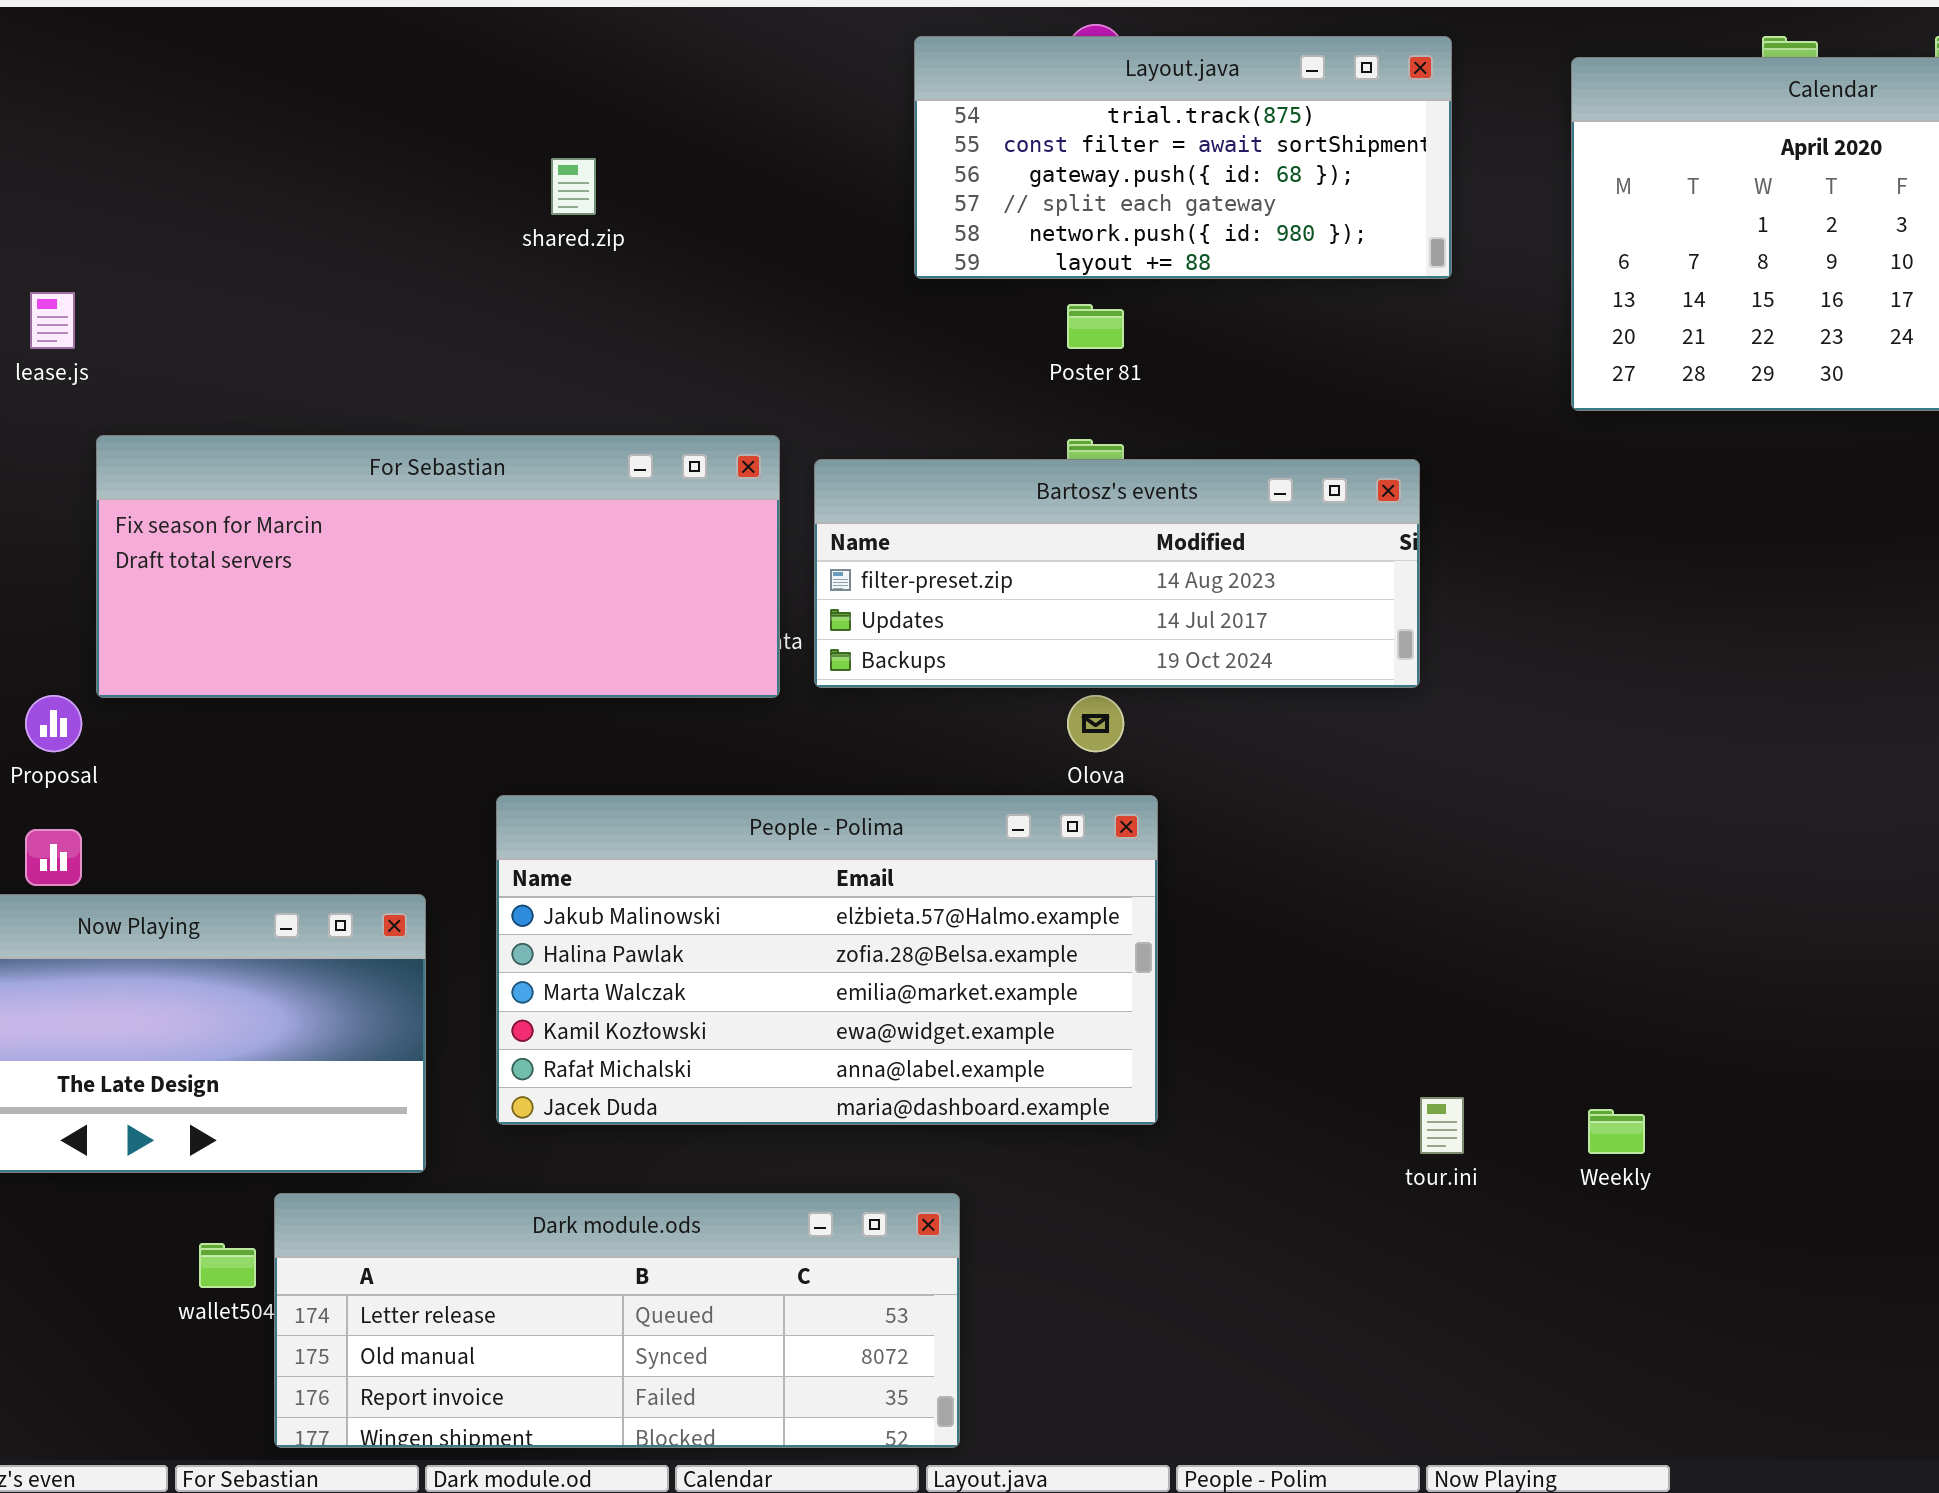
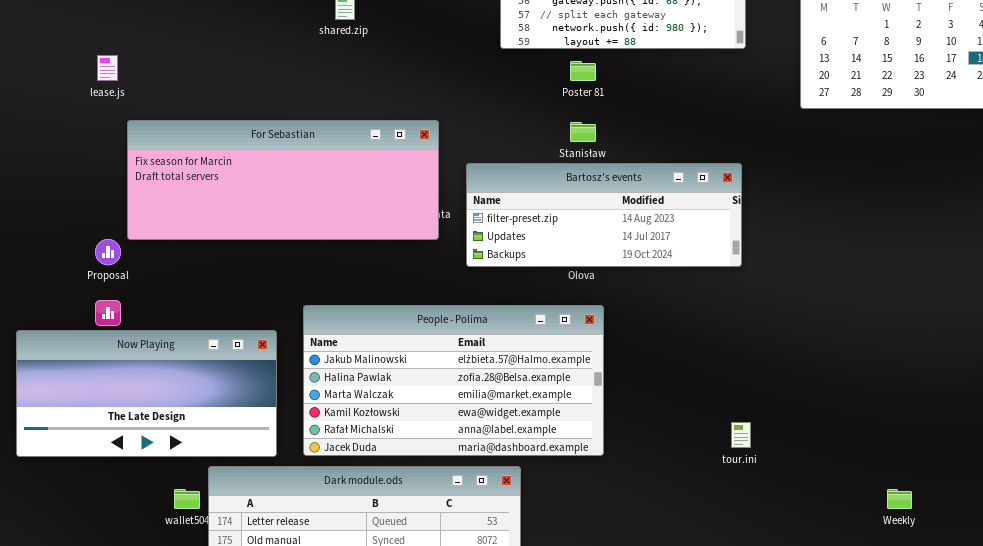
Bartosz's events: [814,459,1420,688] -> [466,163,742,267], moved
People - Polima: [496,795,1158,1125] -> [303,305,604,456], moved
Weekly: [1588,1109,1645,1154] -> [887,489,912,509], moved

